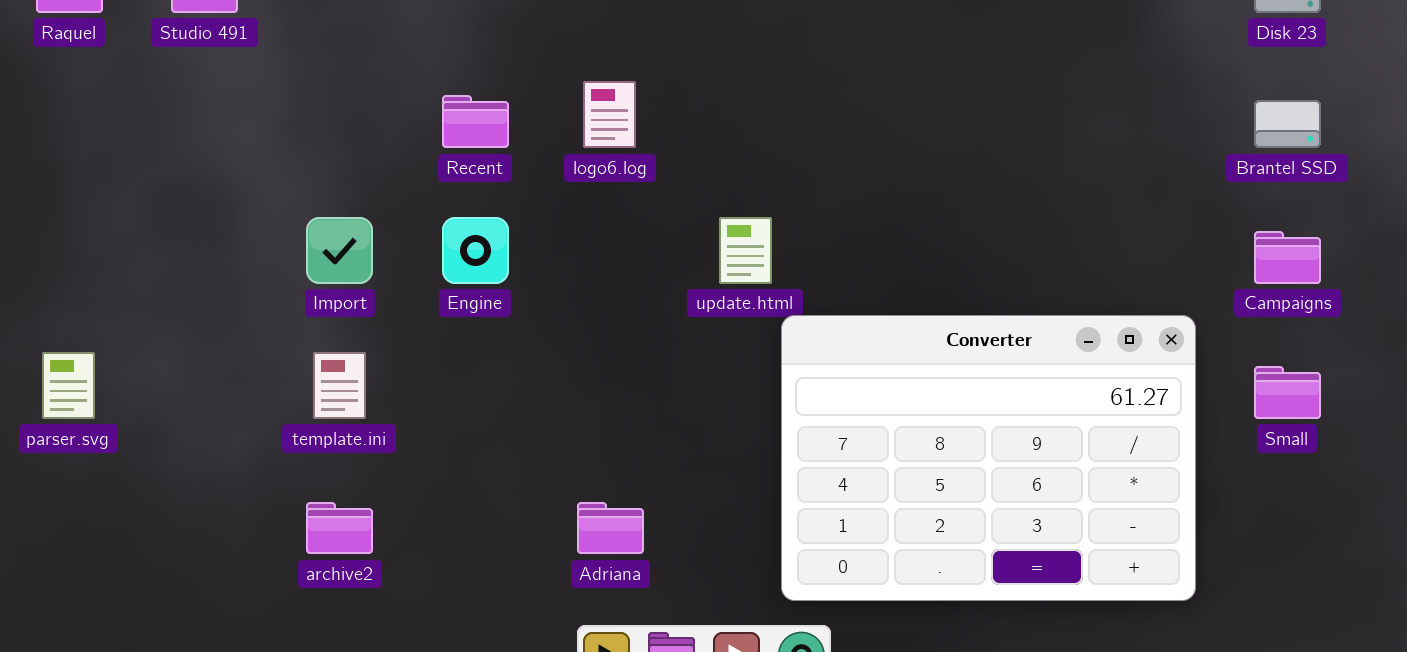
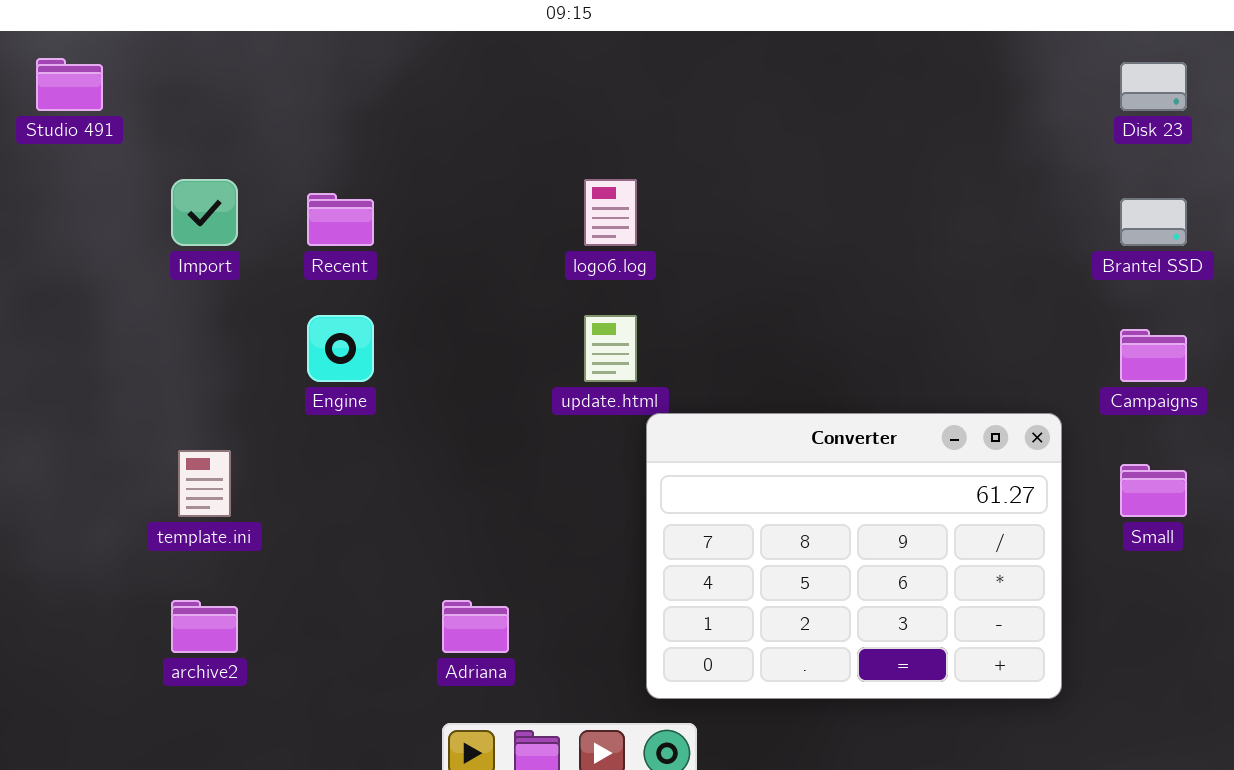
logo6.log: [583,81,636,148] -> [584,179,637,246], moved
Import: [306,217,373,284] -> [171,179,238,246], moved

